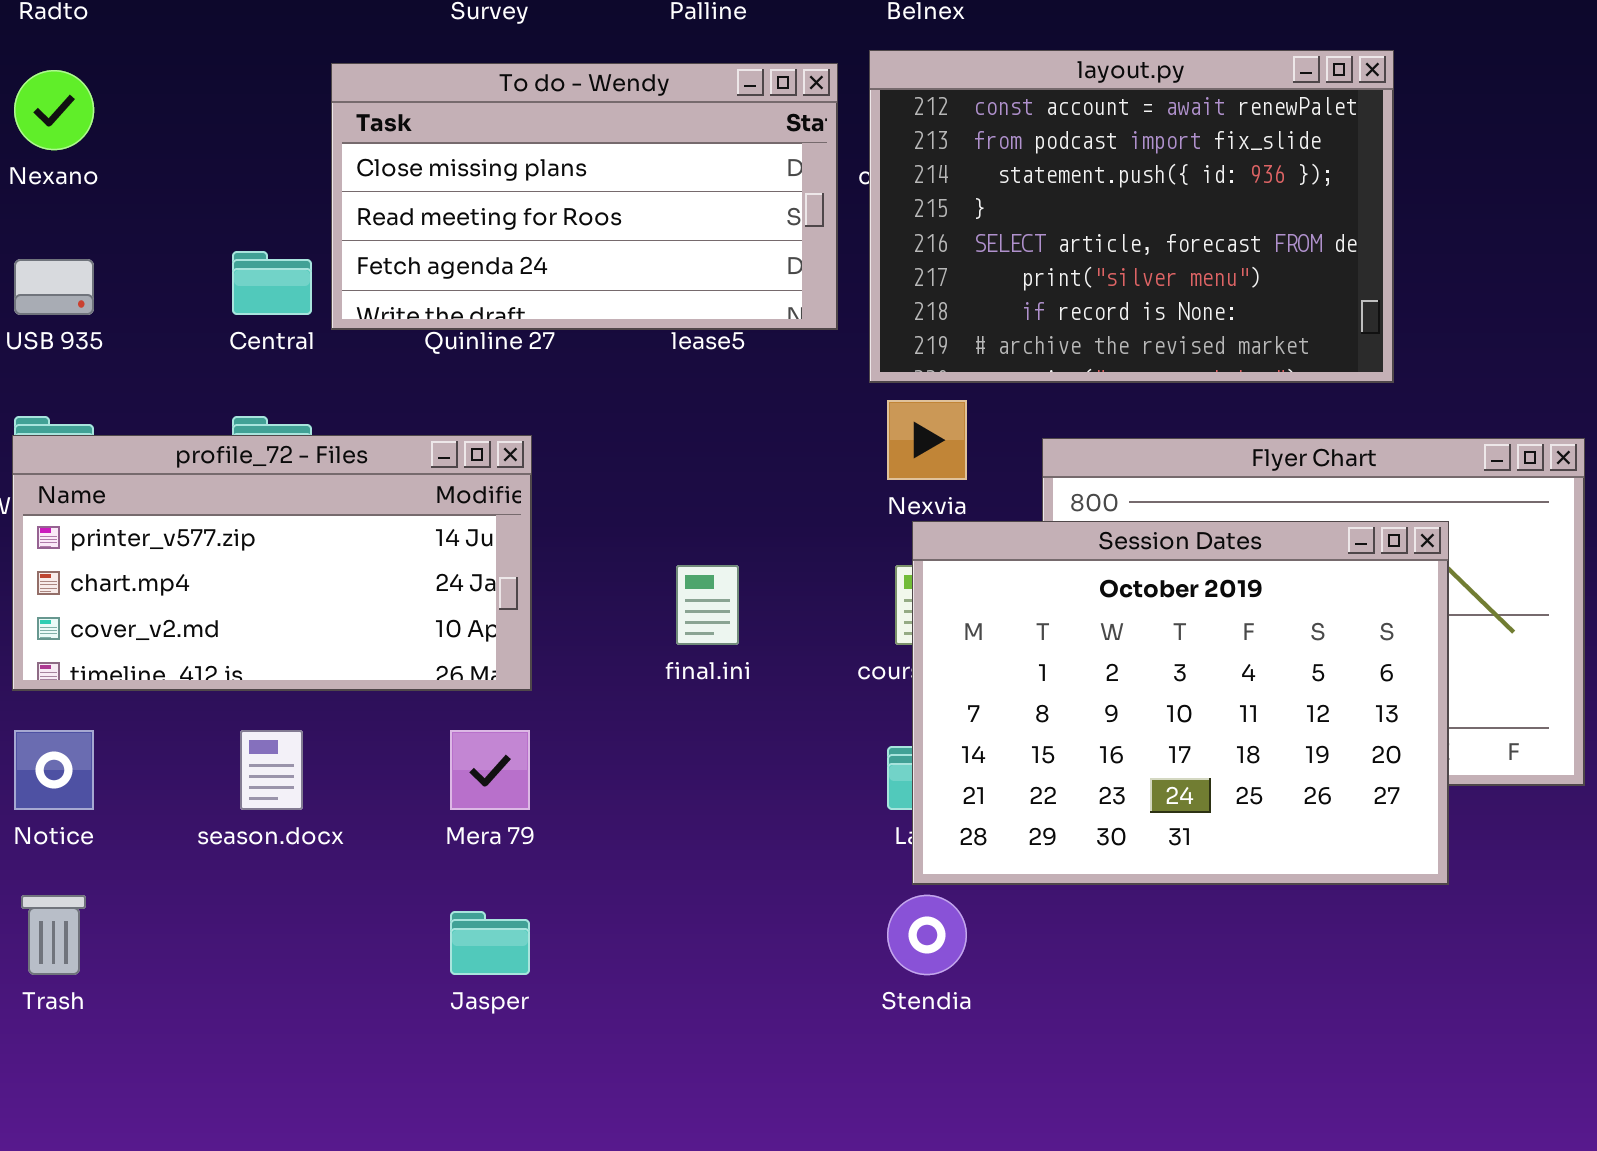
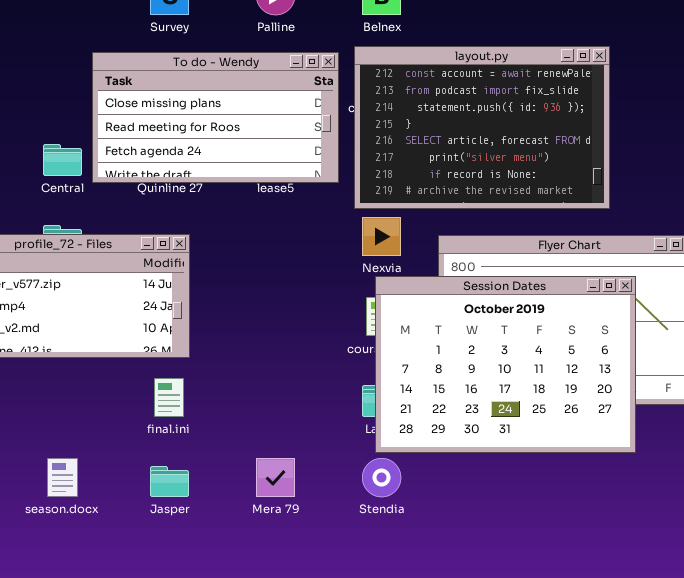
final.ini: [676,565,739,645] -> [154,378,184,417], moved
season.docx: [240,730,303,810] -> [47,458,78,497], moved
Mera 79: [450,730,530,810] -> [256,458,295,497], moved

